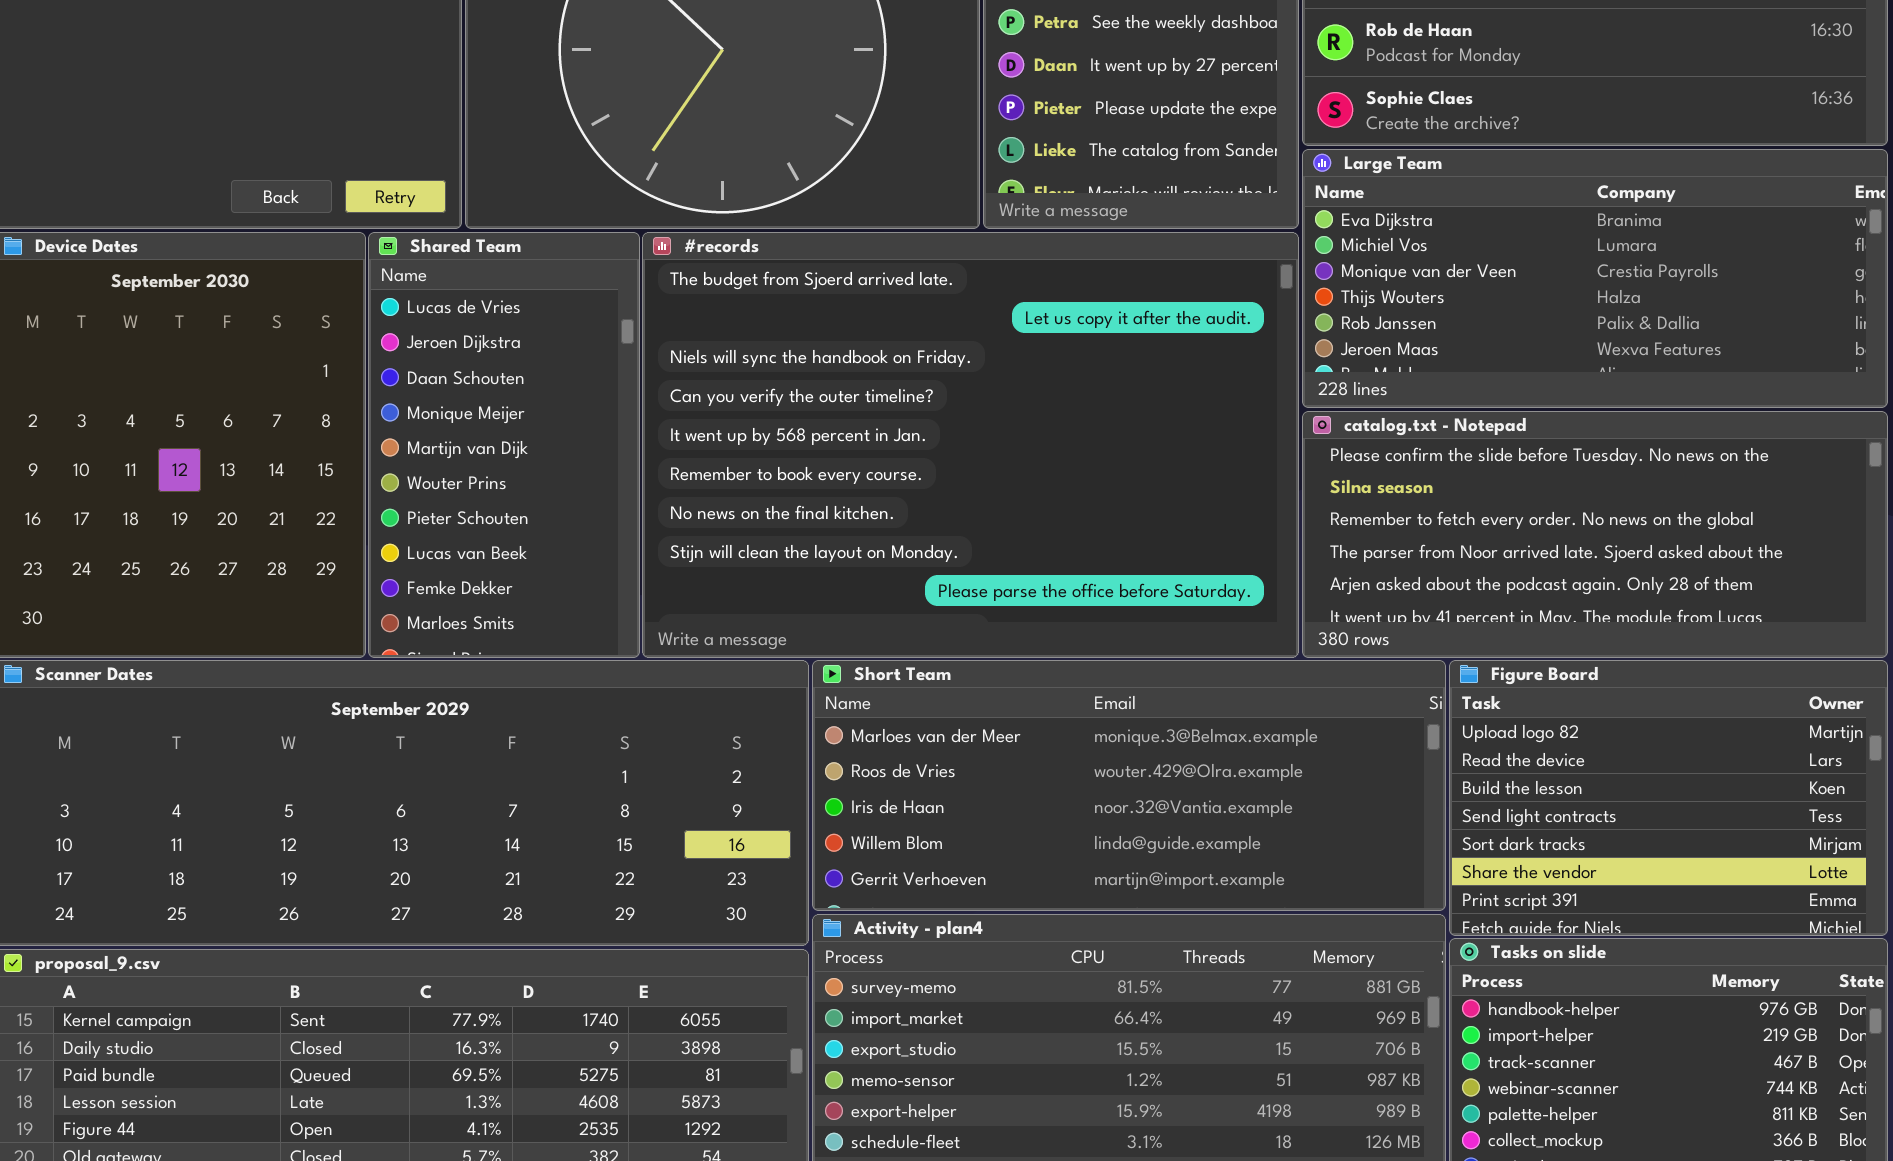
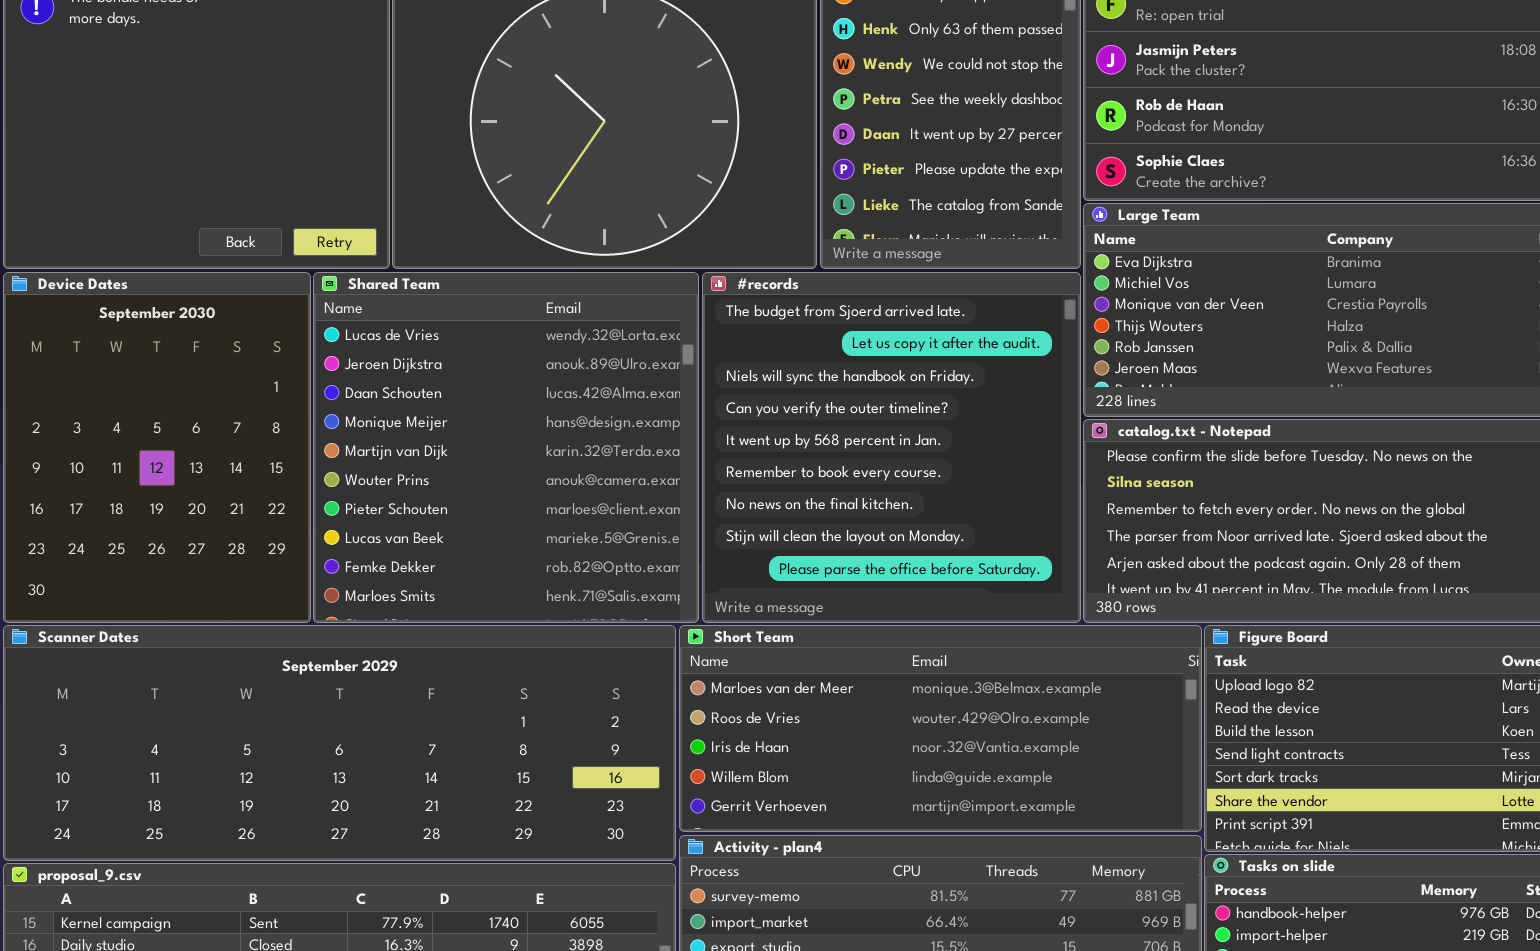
Shared Team: [368,232,640,658] -> [313,272,699,623], resized
#records: [642,232,1299,658] -> [702,272,1081,623], resized

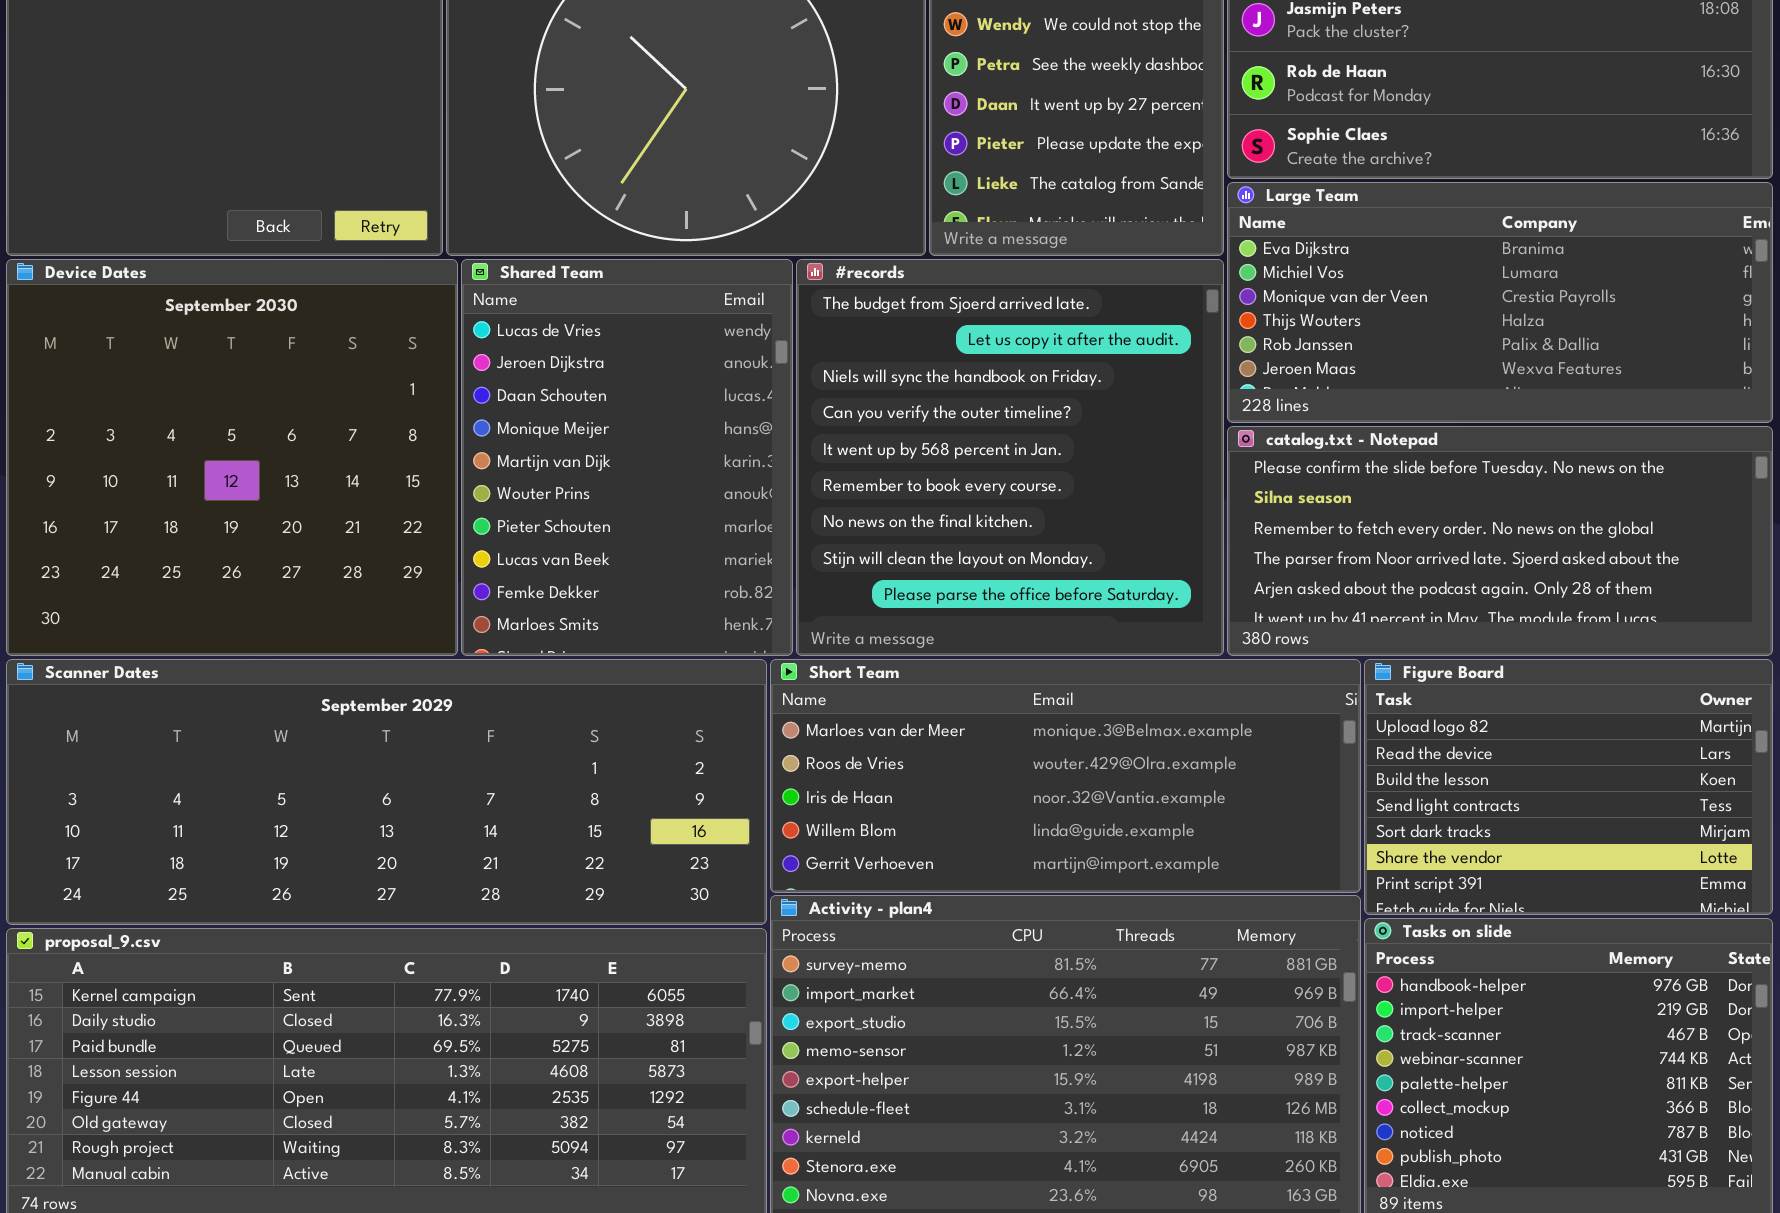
Device Dates: [3,272,311,623] -> [6,259,458,656], resized
Shared Team: [313,272,699,623] -> [461,259,793,656], resized

